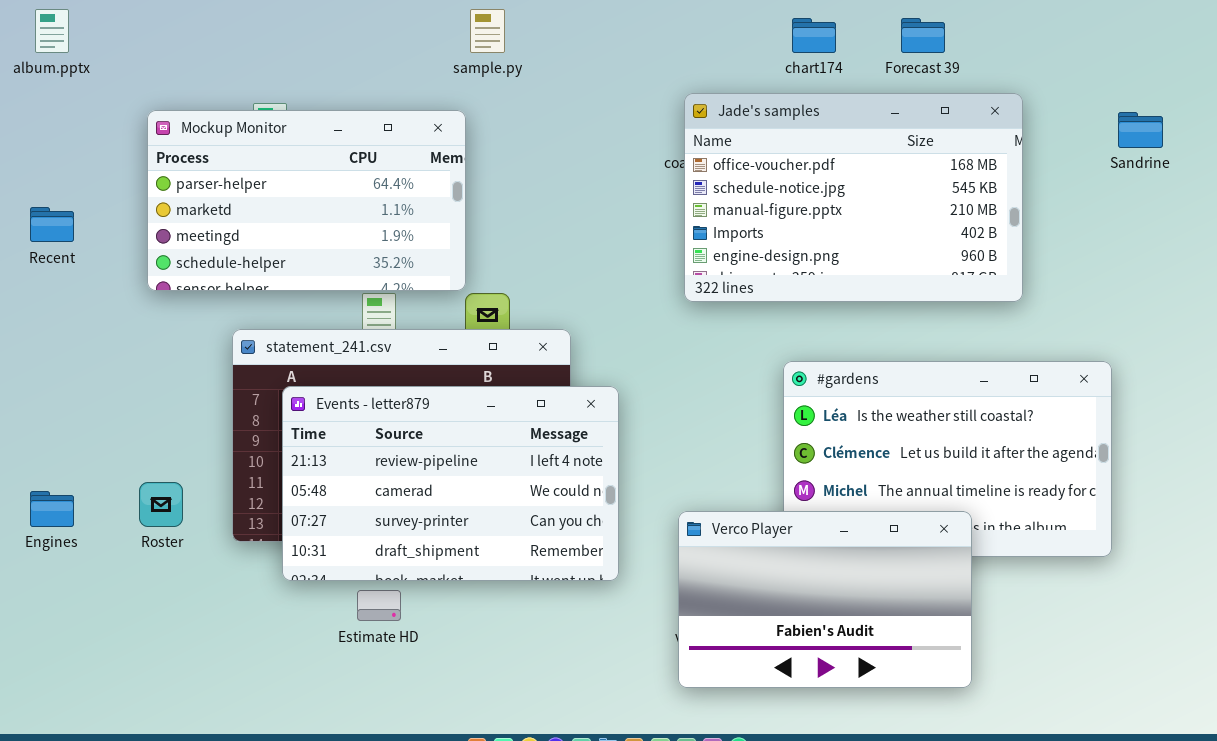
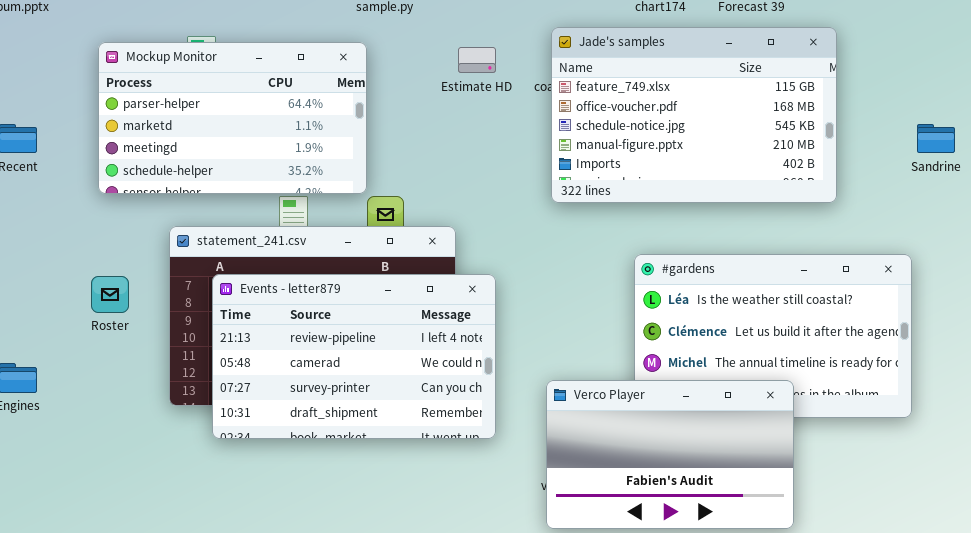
Jade's samples: [684,93,1023,302] -> [551,27,837,203], scrolled up 1 row
Sandrine: [1118,112,1163,148] -> [917,124,955,153], moved
Roster: [139,482,183,527] -> [91,276,129,313], moved
Estimate HD: [357,590,401,621] -> [458,47,496,73], moved

